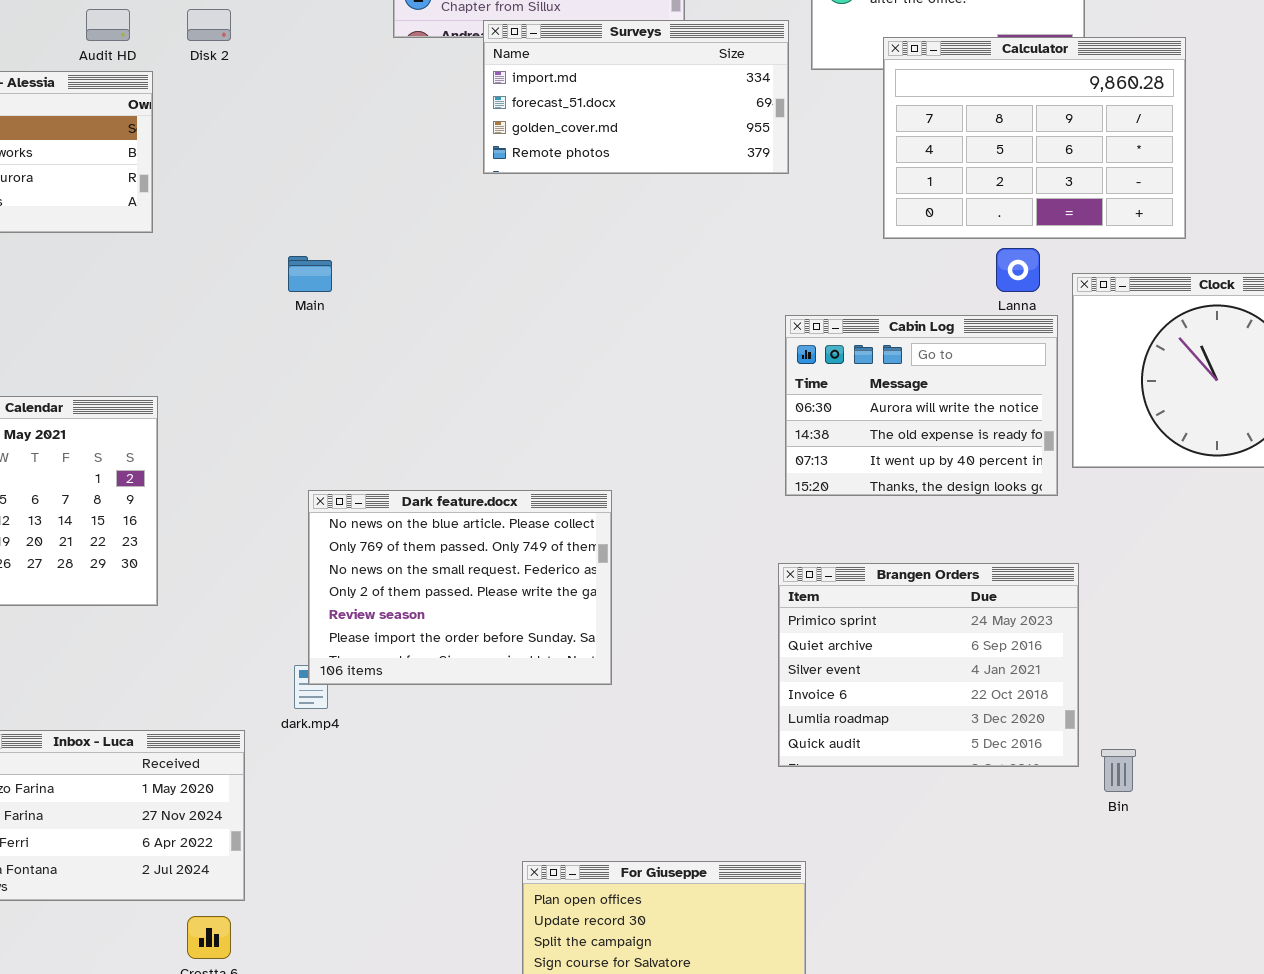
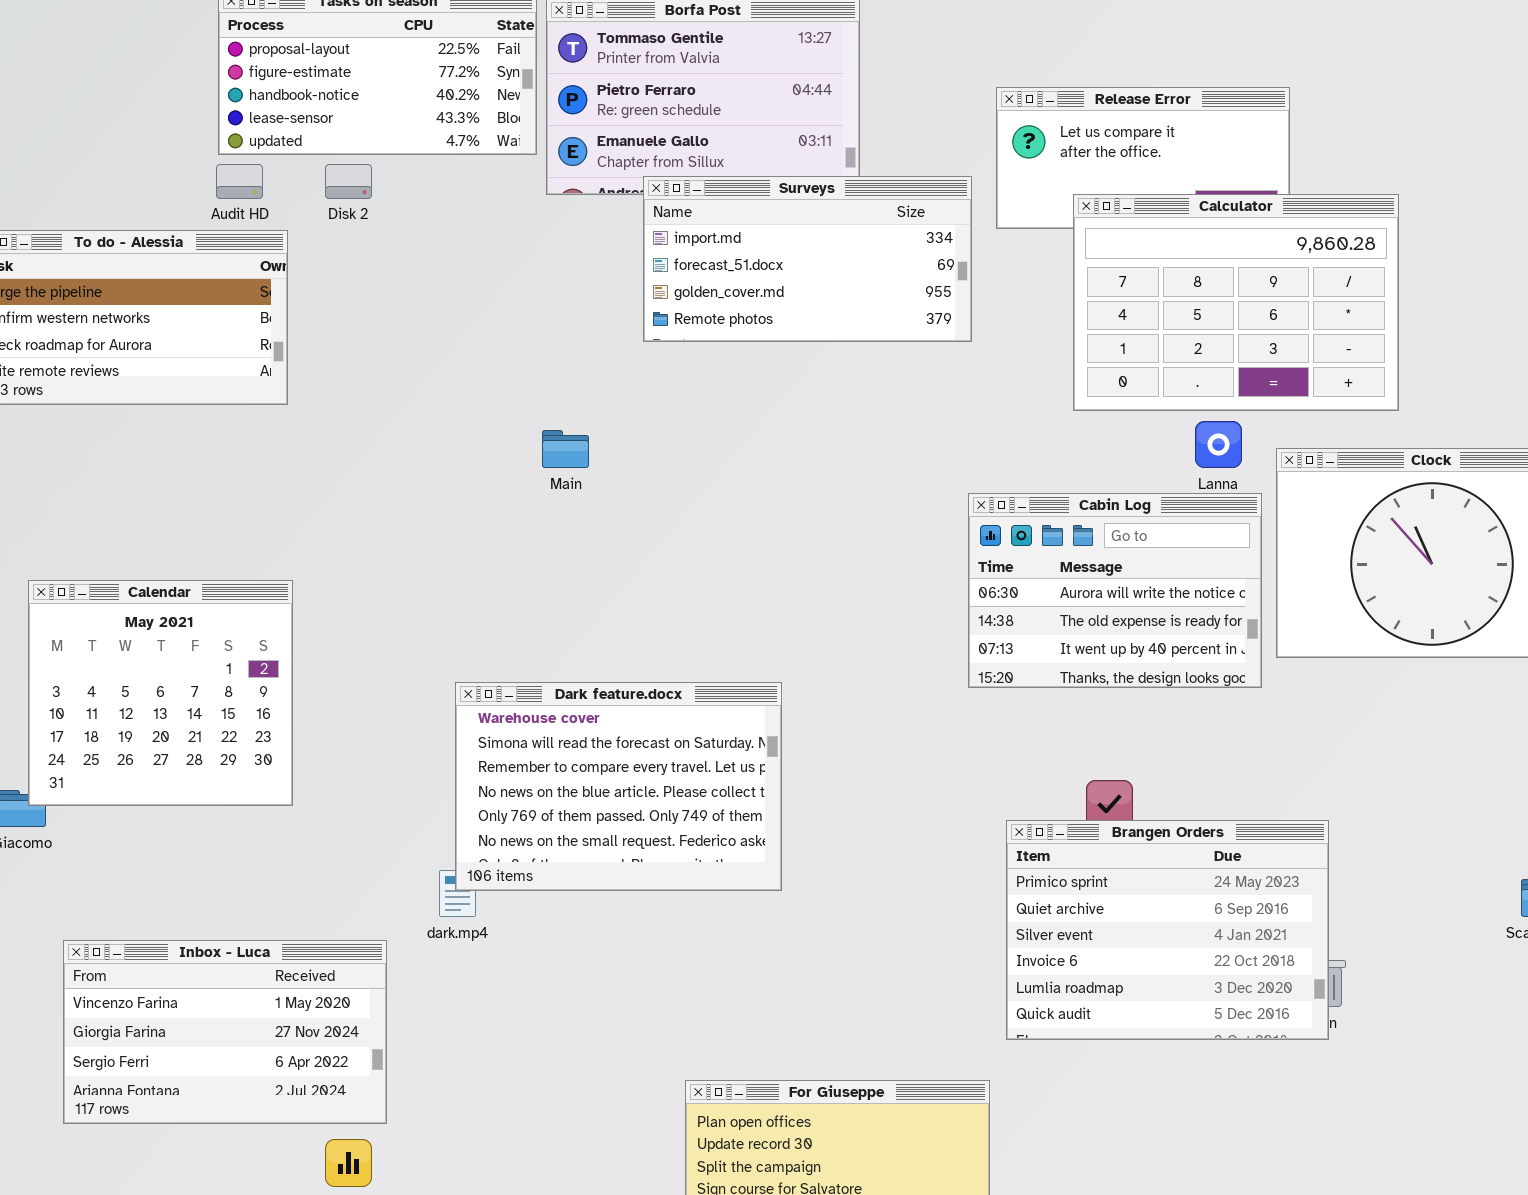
Main: [288,256,332,292] -> [542,430,589,468], moved
Dark feature.docx: [308,490,612,685] -> [455,682,782,891], scrolled up 3 rows
Brangen Orders: [778,563,1079,767] -> [1006,820,1329,1040], moved

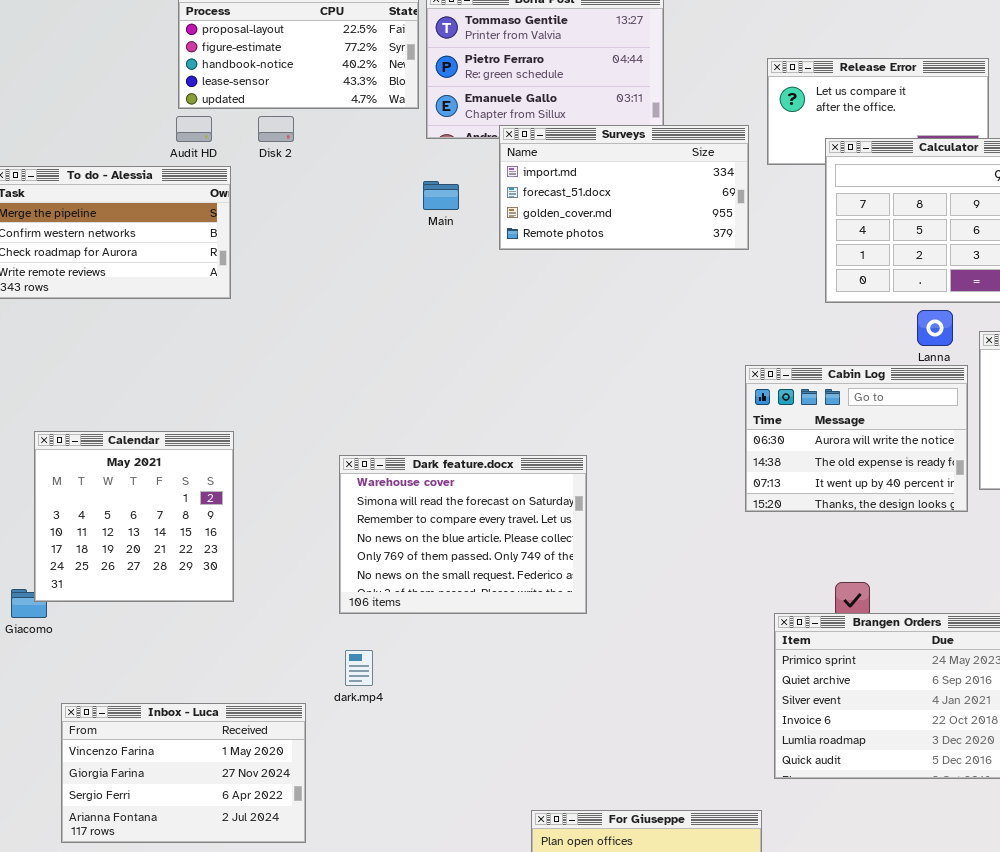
Main: [542,430,589,468] -> [423,181,459,210], moved
Dark feature.docx: [455,682,782,891] -> [339,455,587,614], moved

